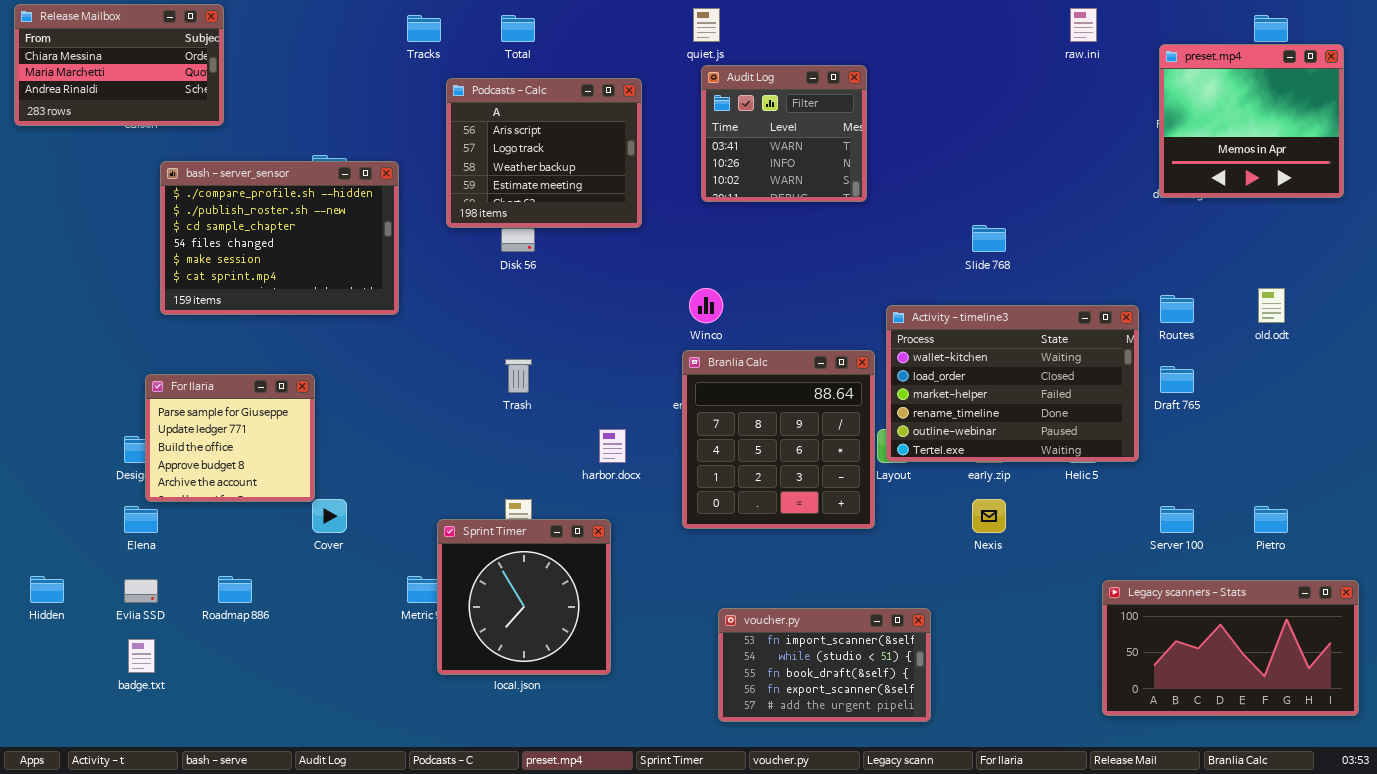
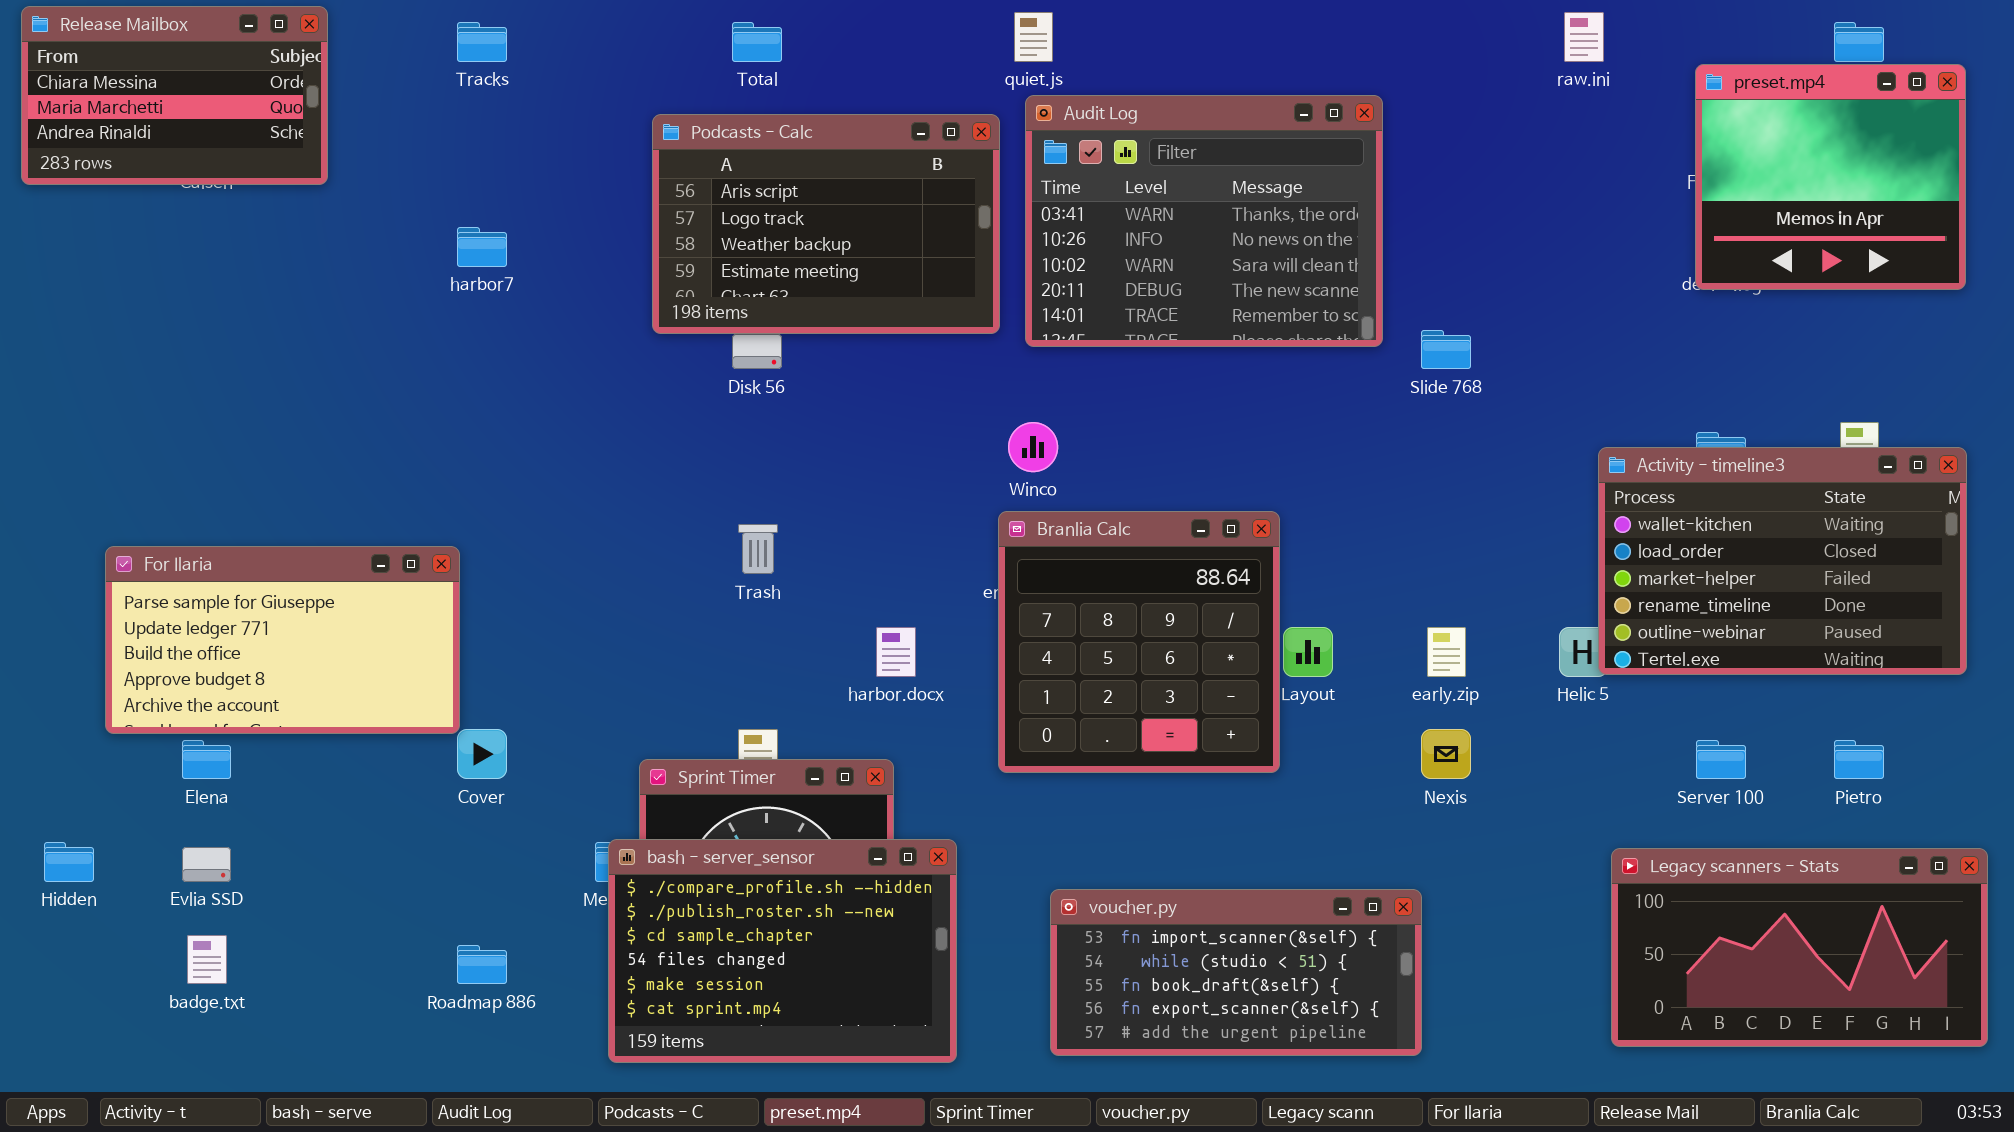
Tracks: [407,15,441,42] -> [457,22,507,62], moved
Audit Log: [701,65,867,202] -> [1025,95,1383,347], resized
Podcasts - Calc: [446,78,642,228] -> [652,114,1000,334], resized
bash - server_sensor: [160,161,399,315] -> [608,839,957,1063], moved
Activity - timeline3: [886,305,1139,462] -> [1598,447,1967,675], moved
For Ilaria: [145,374,315,502] -> [105,546,460,734], resized
Roadmap 886: [218,576,252,603] -> [457,945,507,984], moved
voucher.py: [718,608,931,722] -> [1050,889,1422,1056], resized

